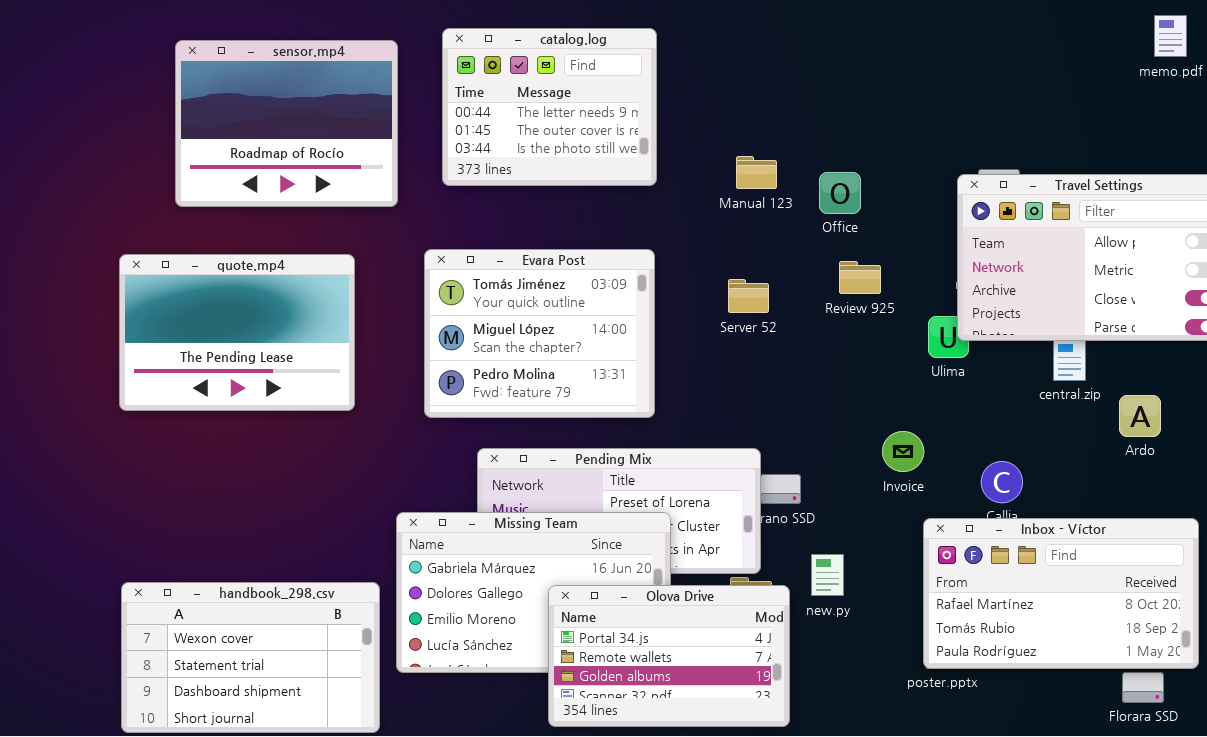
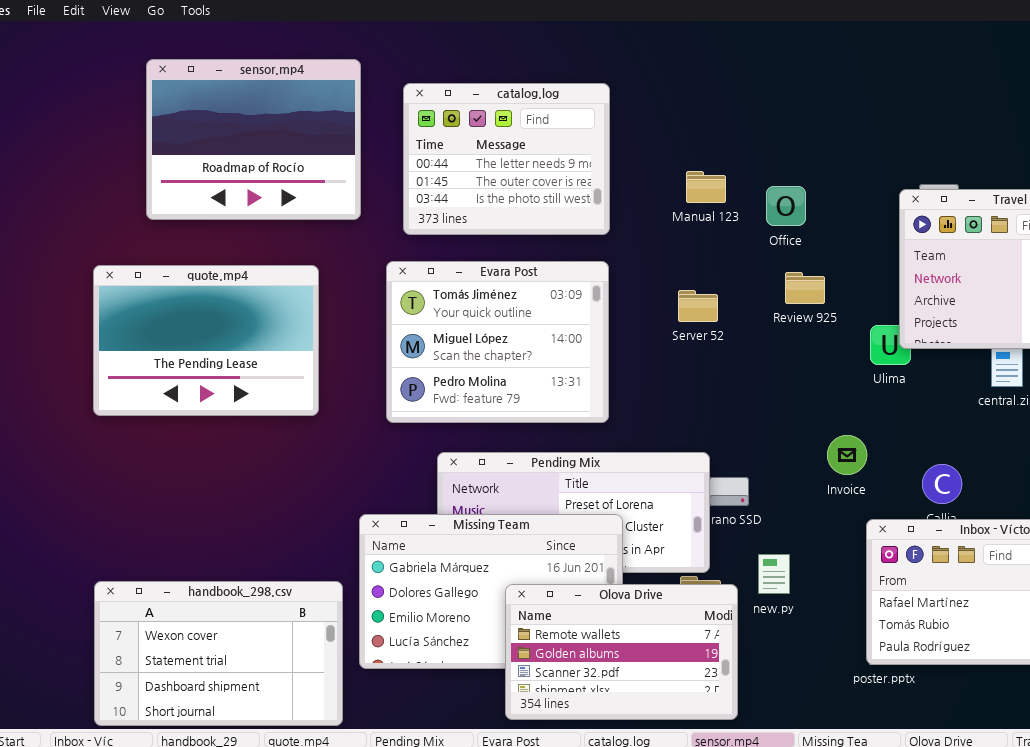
catalog.log: [442,28,657,186] -> [403,83,610,235], moved
Olova Drive: [548,585,790,727] -> [505,584,738,720], scrolled down 1 row

